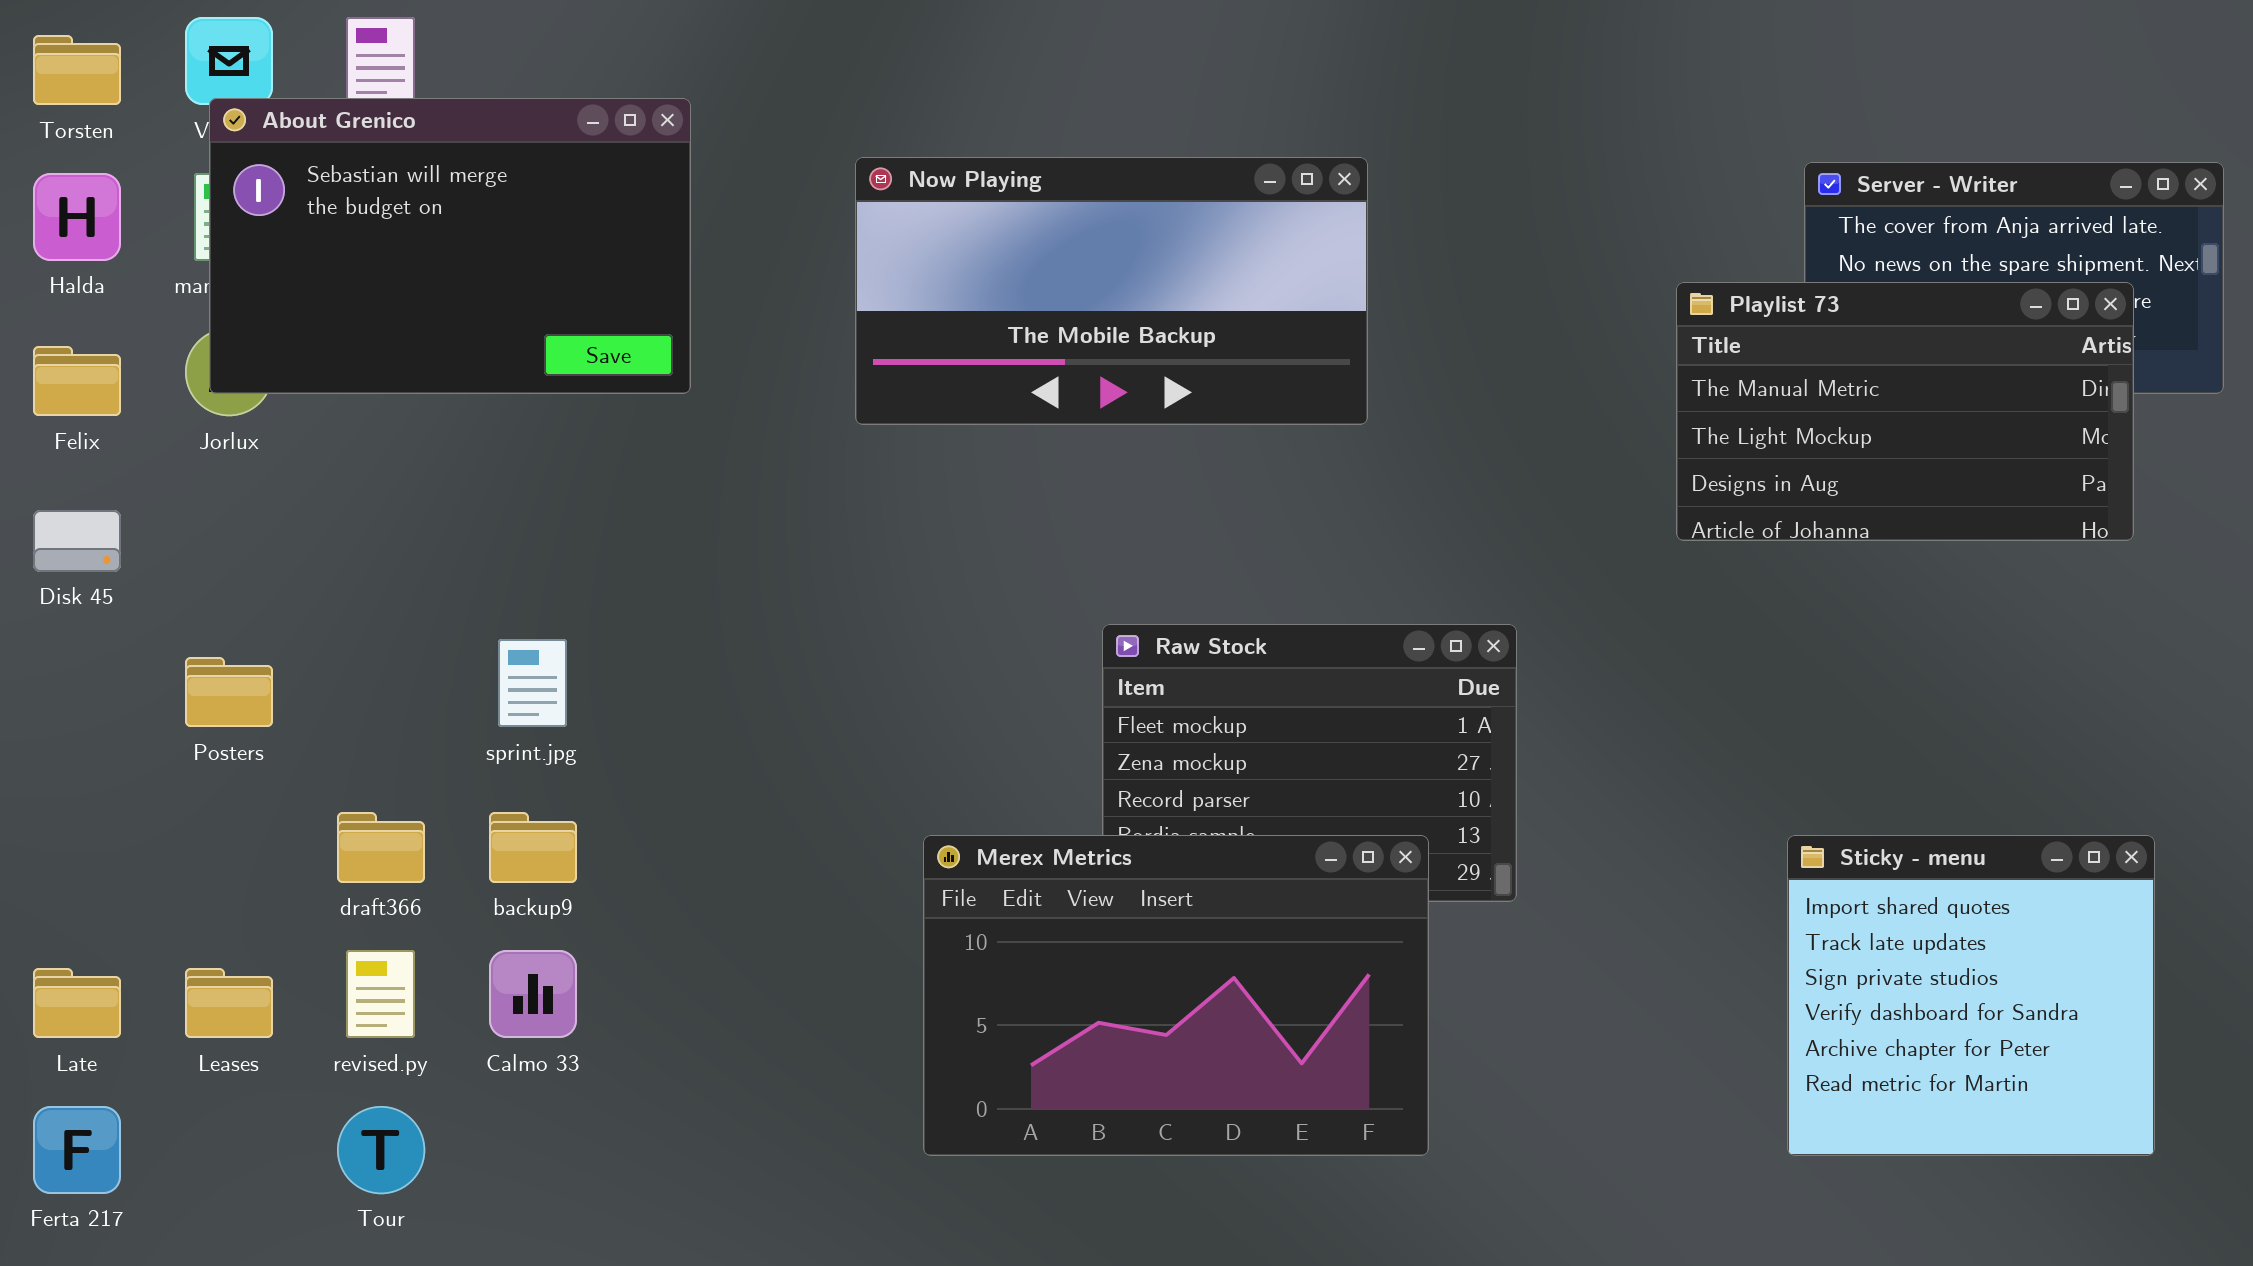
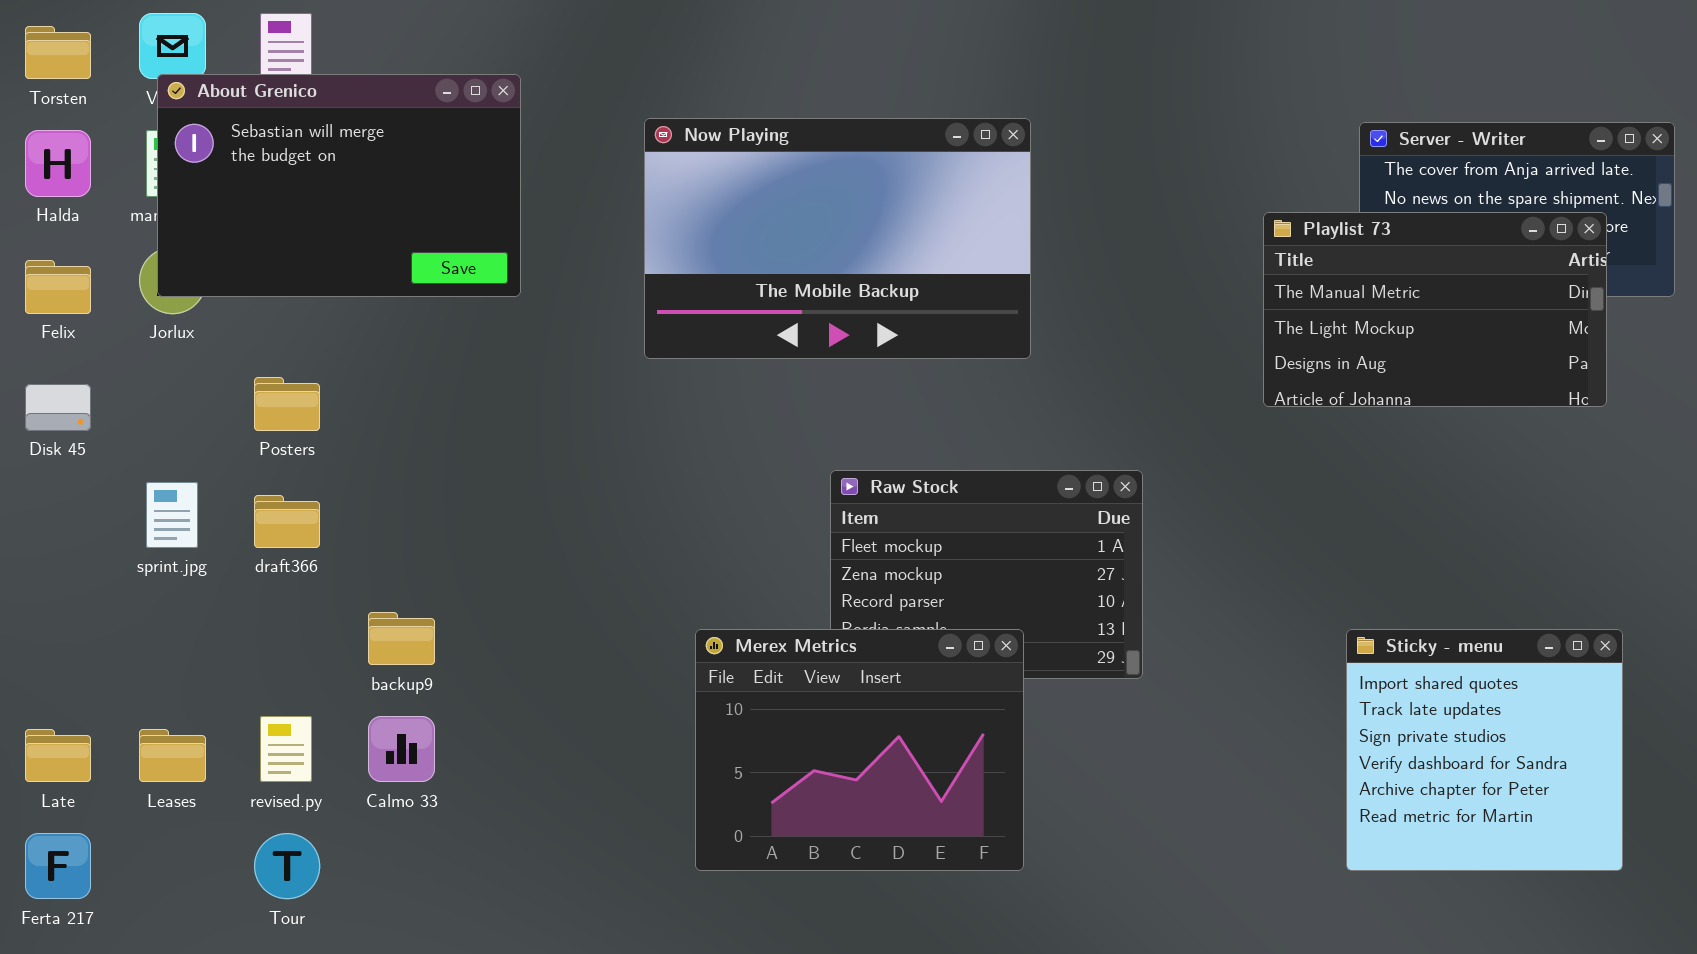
Now Playing: [855,157,1368,425] -> [644,118,1031,359], resized
sprint.jpg: [498,639,567,727] -> [146,482,198,548], moved
Posters: [185,657,273,727] -> [254,377,320,431], moved
draft366: [337,812,425,883] -> [254,495,320,548], moved
Merex Metrics: [923,835,1429,1156] -> [695,629,1024,871], resized

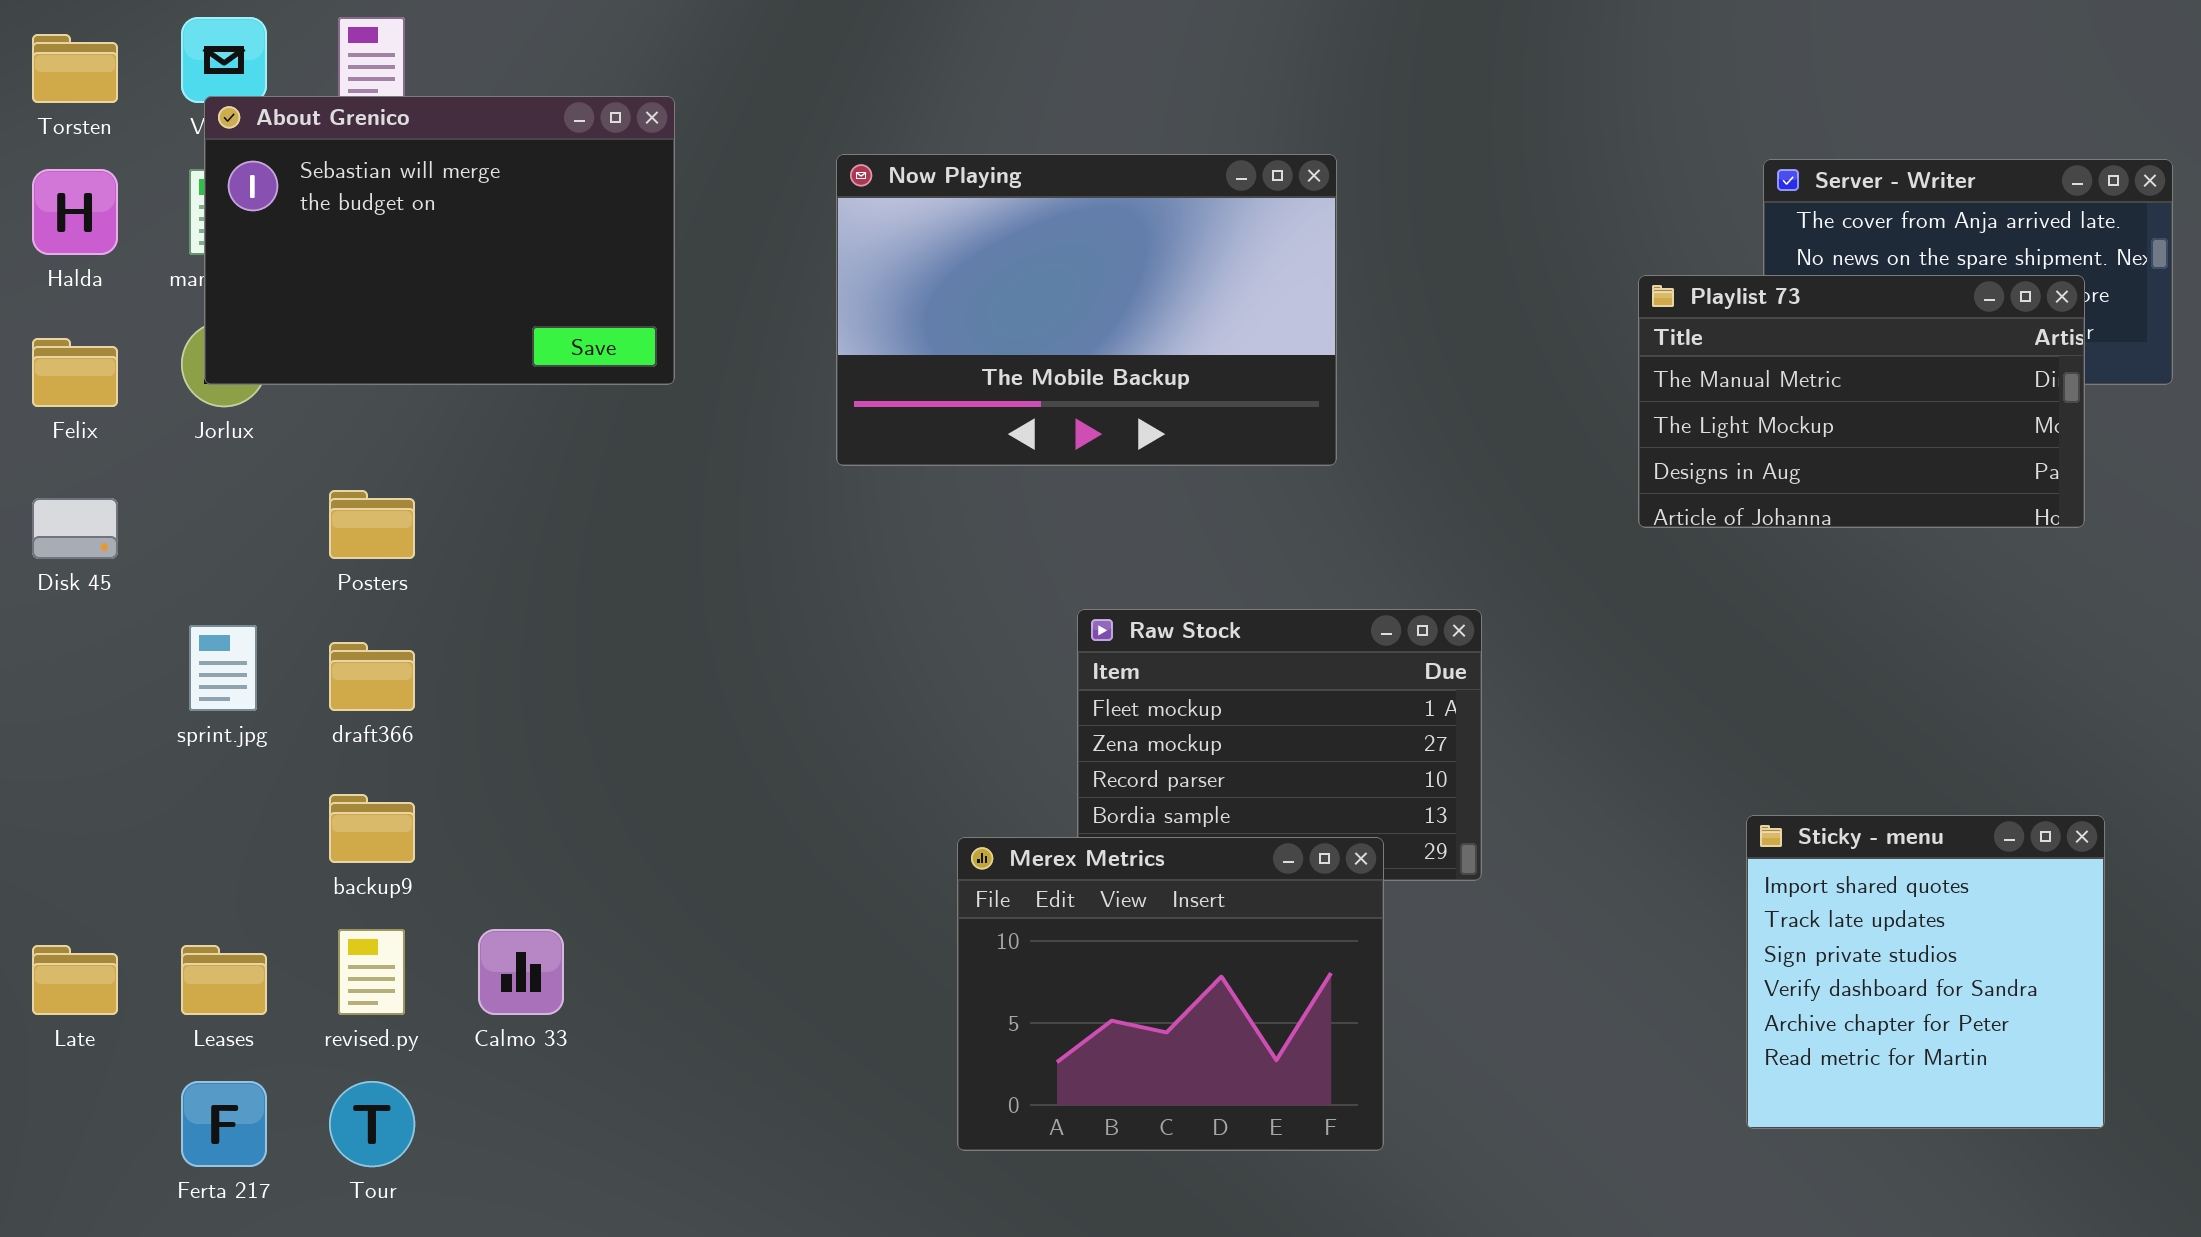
backup9: [368,612,435,665] -> [329,794,415,863], moved
Merex Metrics: [695,629,1024,871] -> [957,837,1384,1151], moved
Ferta 217: [25,833,91,899] -> [181,1081,267,1167], moved

